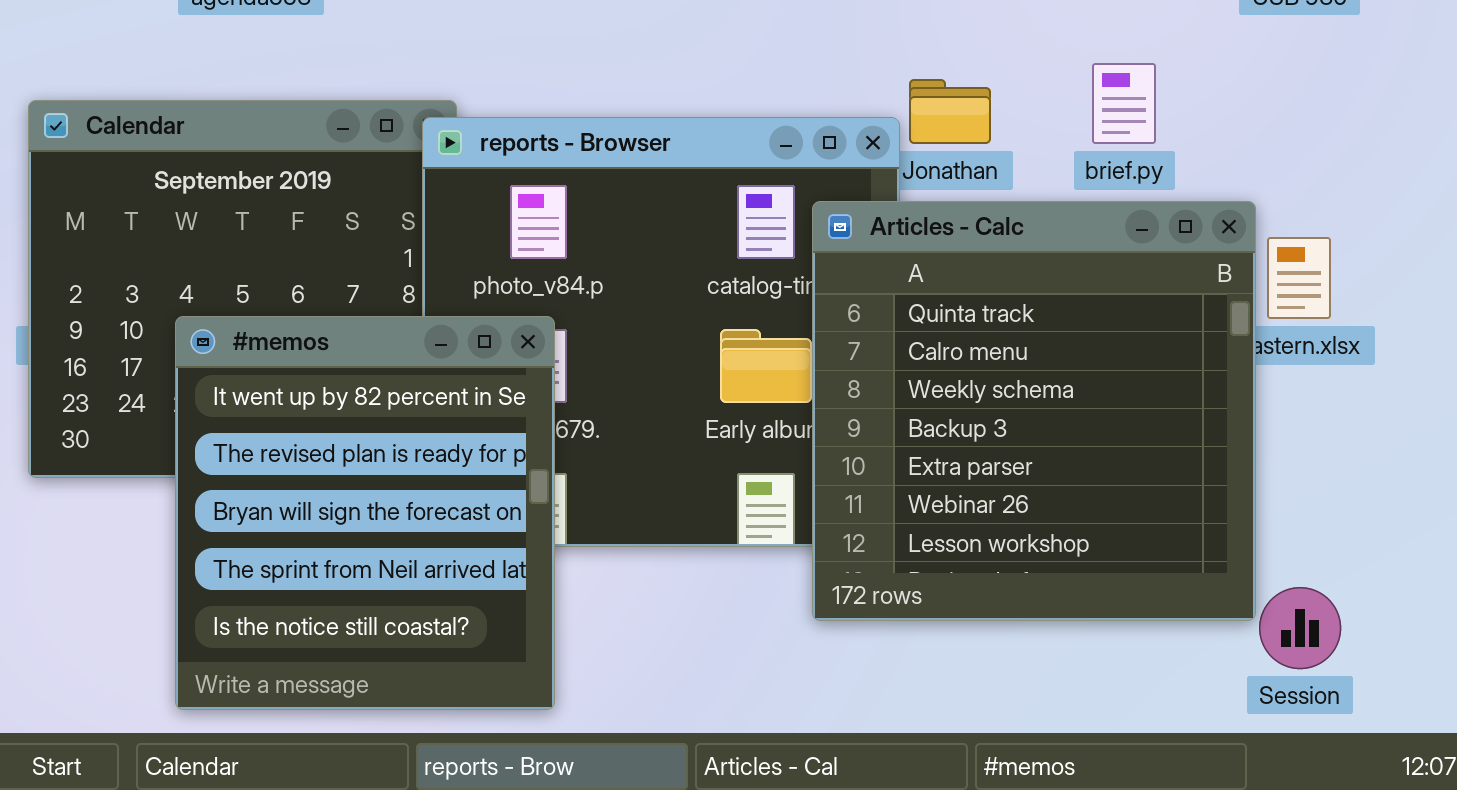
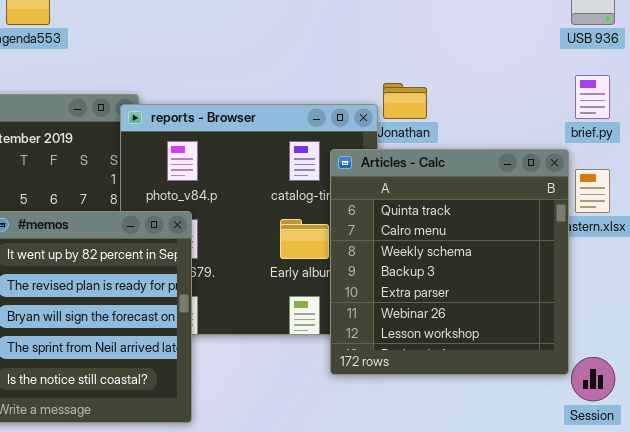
brief.py: [1092,63,1156,144] -> [575,75,610,119], moved

